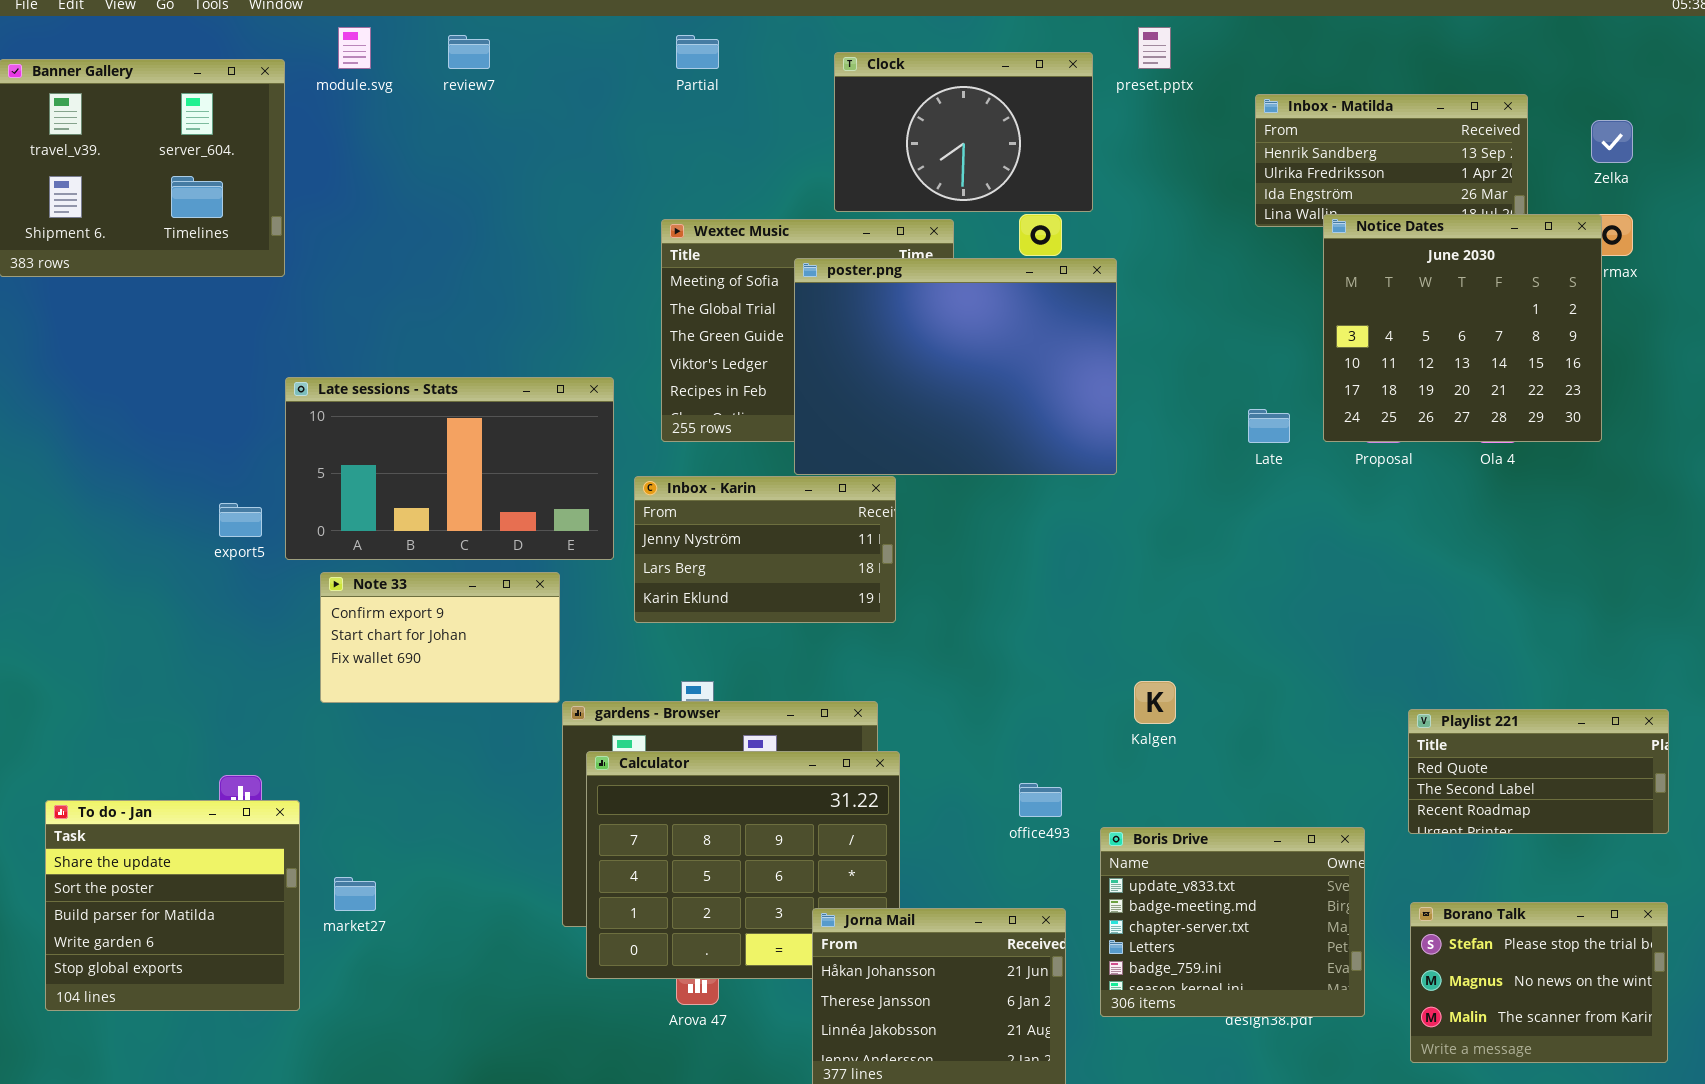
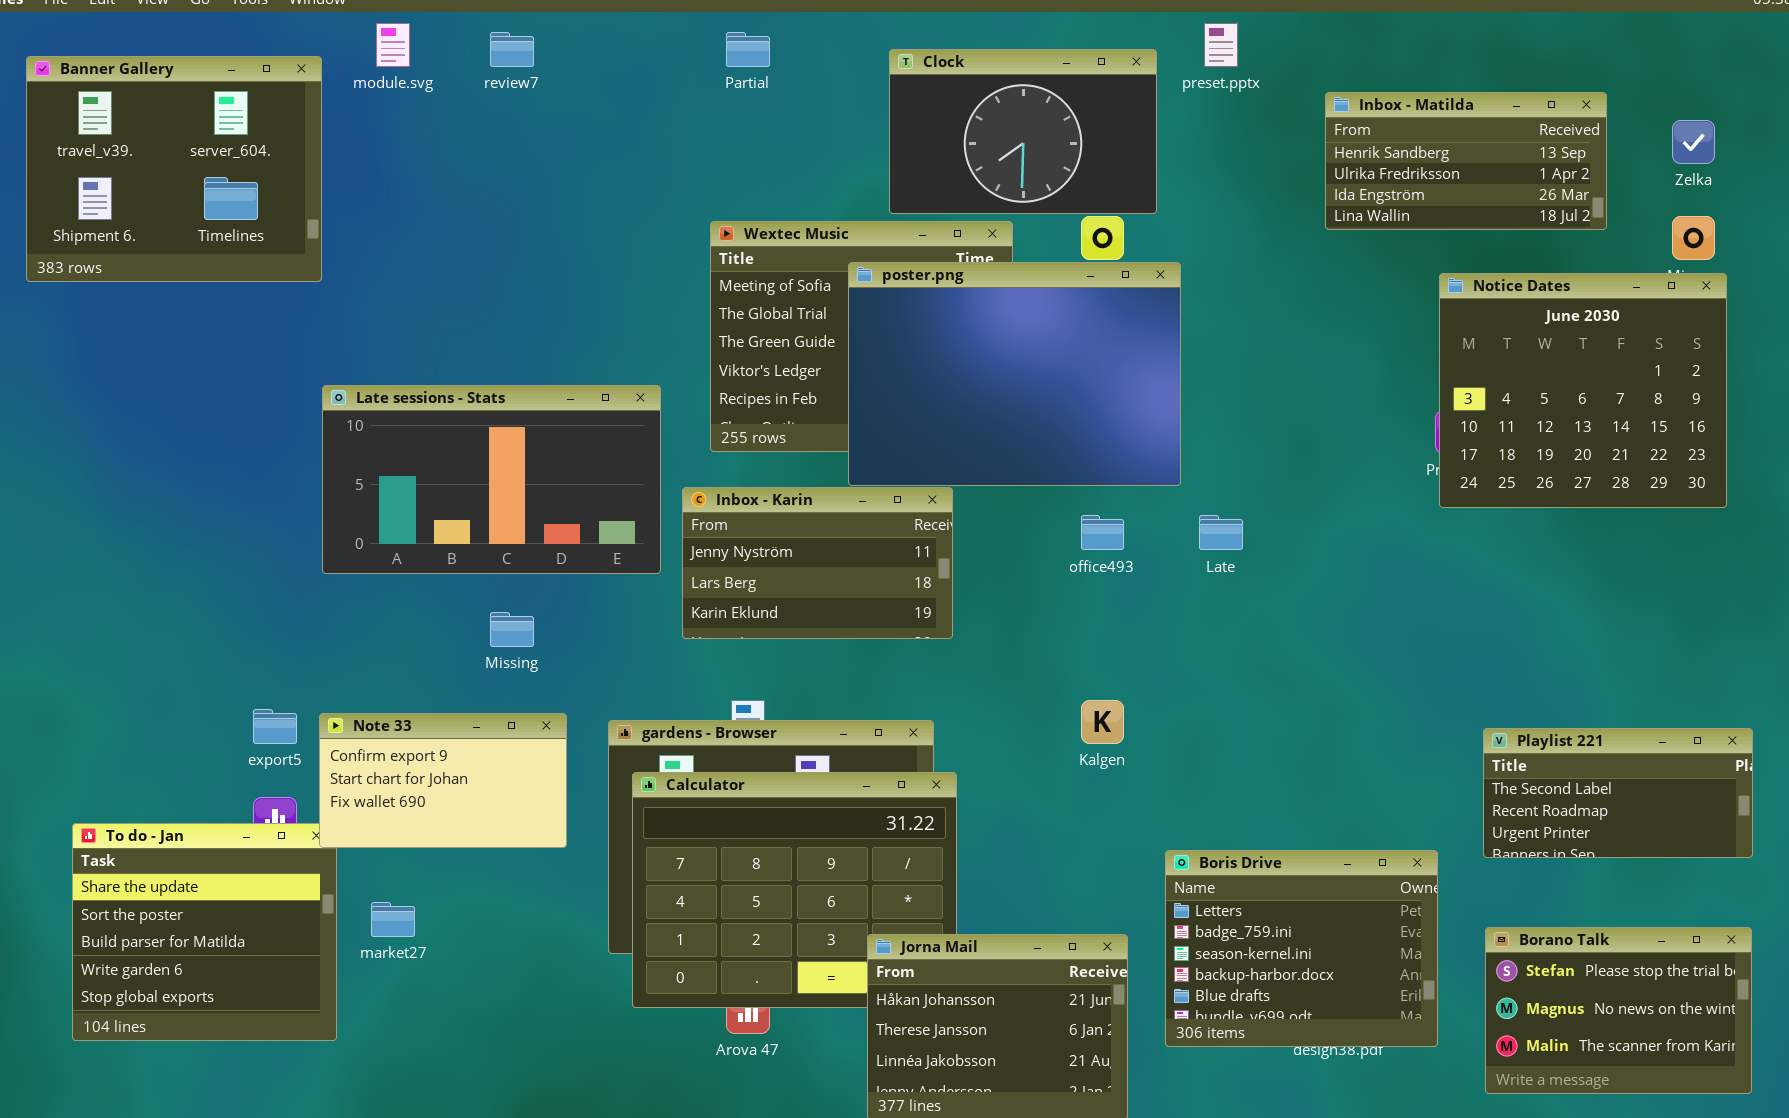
Notice Dates: [1323,214,1602,442] -> [1439,273,1727,508], moved
Late: [1248,409,1290,443] -> [1199,515,1243,550], moved
export5: [219,503,262,537] -> [253,709,297,744], moved
Note 33: [320,572,560,703] -> [319,713,567,848], moved
Kalgen: [1134,681,1176,724] -> [1081,700,1124,744], moved
Playlist 221: [1408,709,1669,834] -> [1483,728,1753,858], scrolled down 1 row
office493: [1019,783,1062,817] -> [1081,515,1124,550], moved
Boris Drive: [1100,827,1365,1017] -> [1165,850,1438,1047], scrolled down 3 rows

